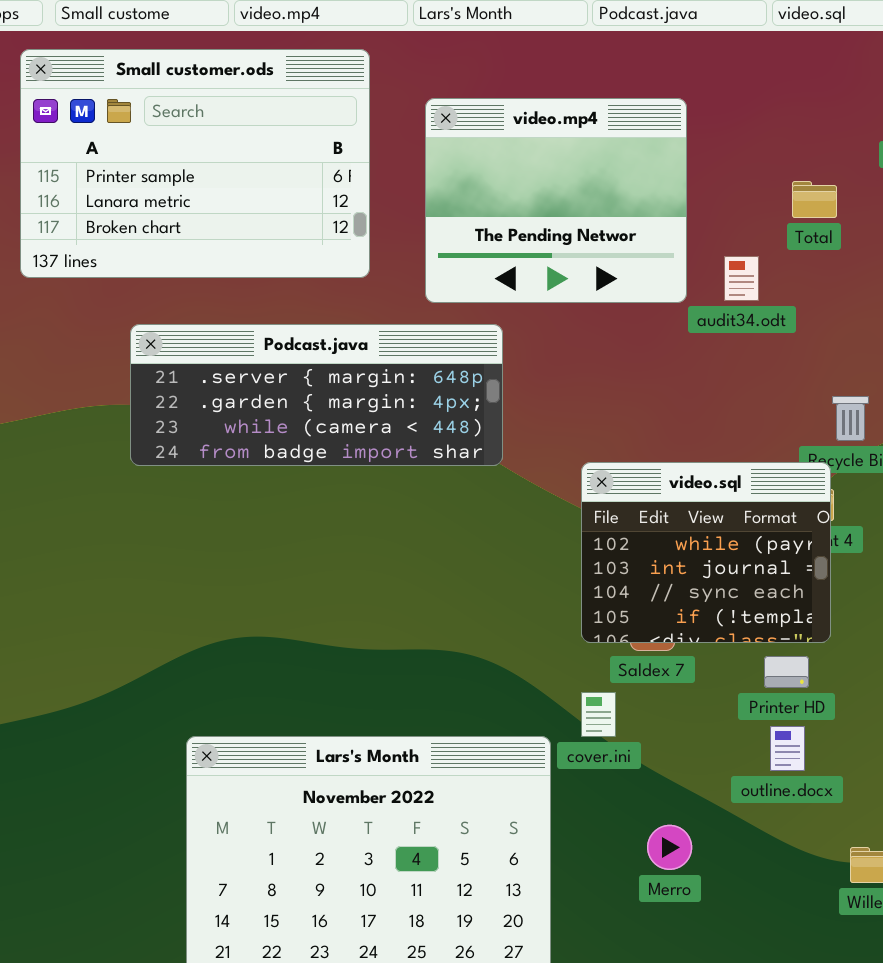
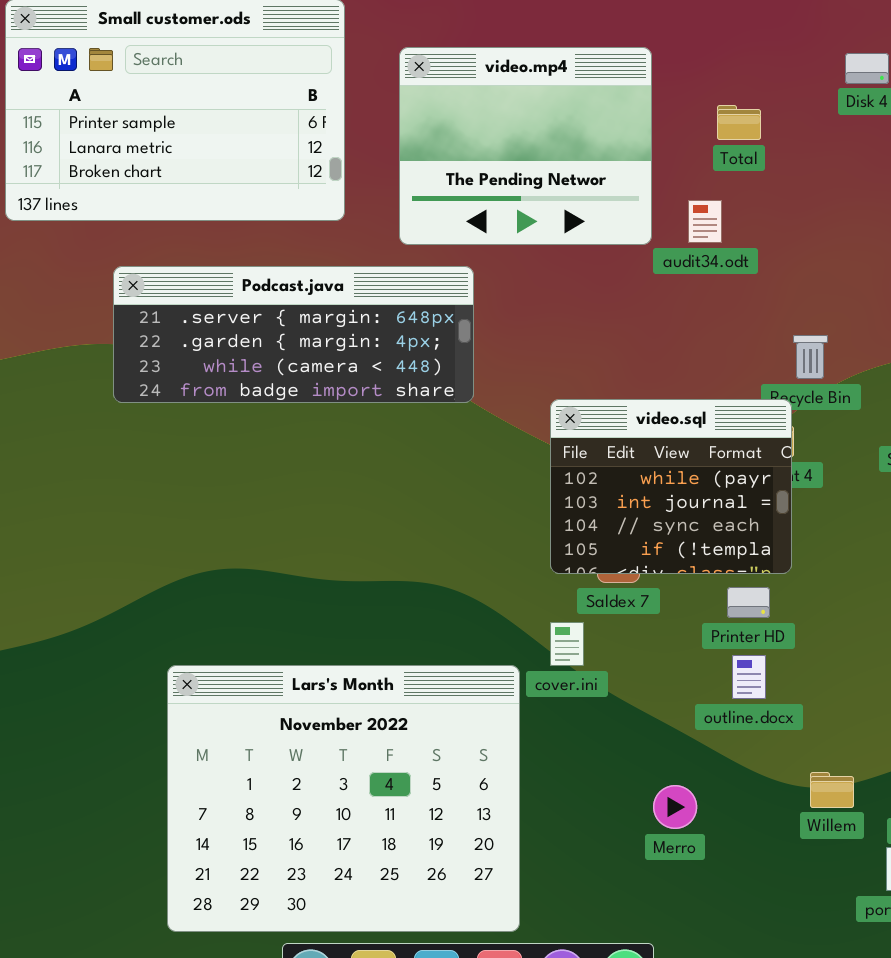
Total: [792,181,837,218] -> [717,105,761,140], moved
Merro: [647,825,692,870] -> [653,785,697,829], moved

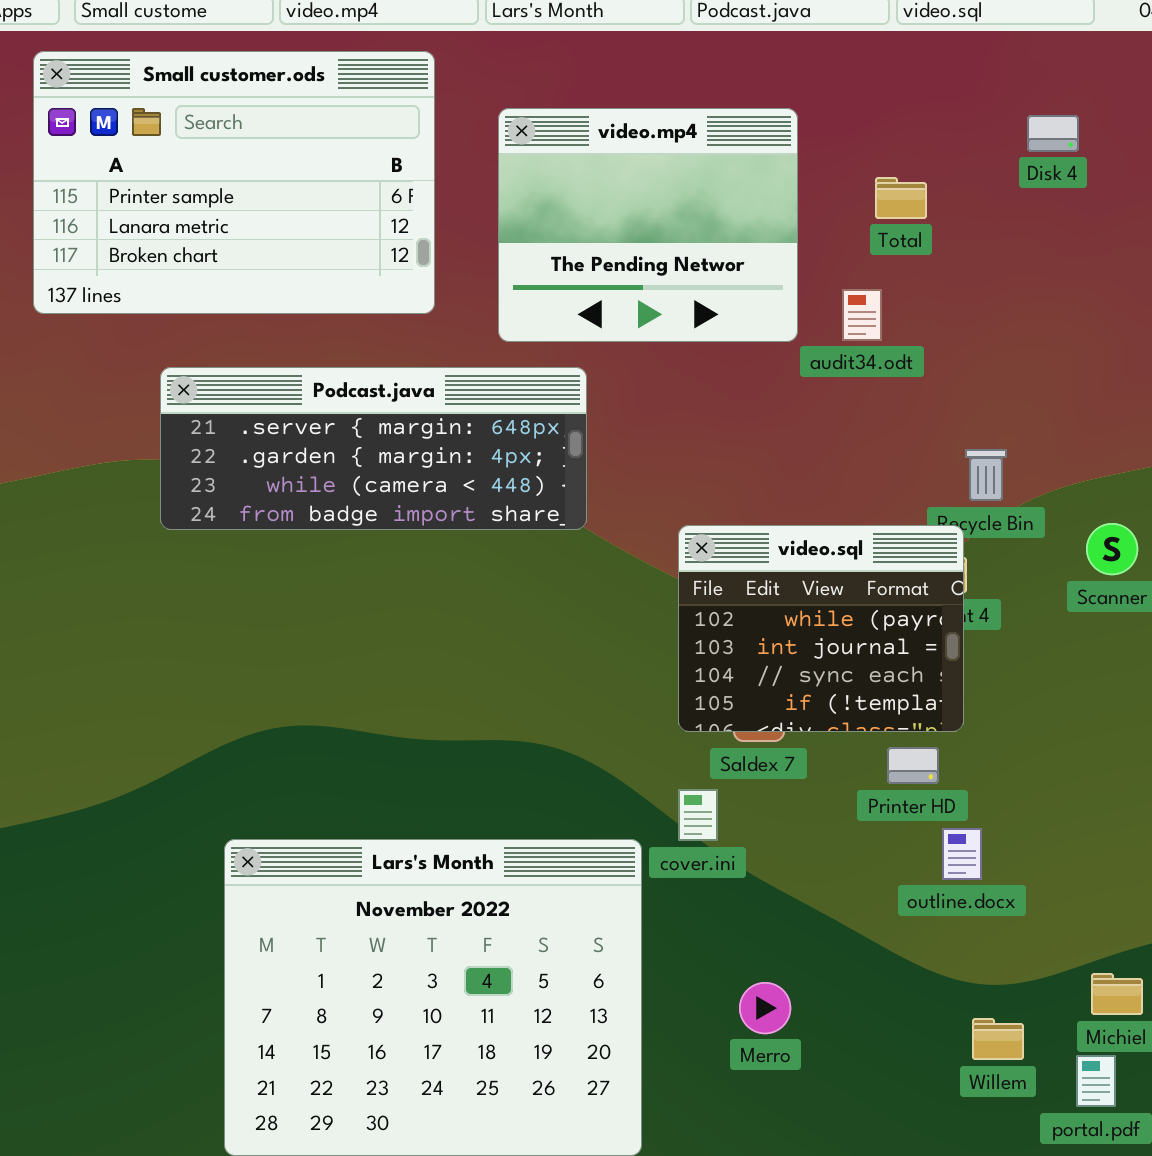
outline.docx: [732,655,766,699] -> [942,828,982,880], moved
Willem: [810,772,854,808] -> [972,1018,1024,1060], moved
Merro: [653,785,697,829] -> [739,982,791,1034], moved

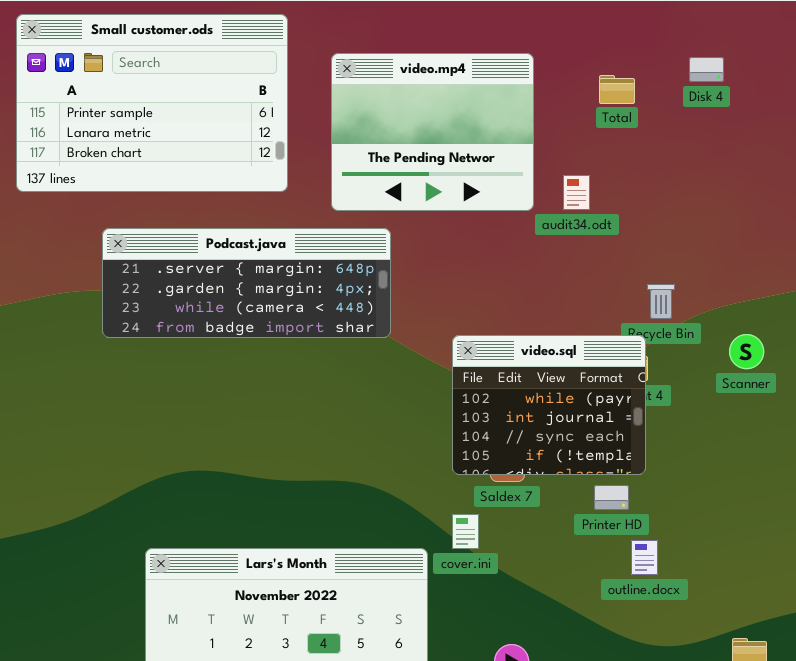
Total: [875,177,927,219] -> [599,75,635,104], moved

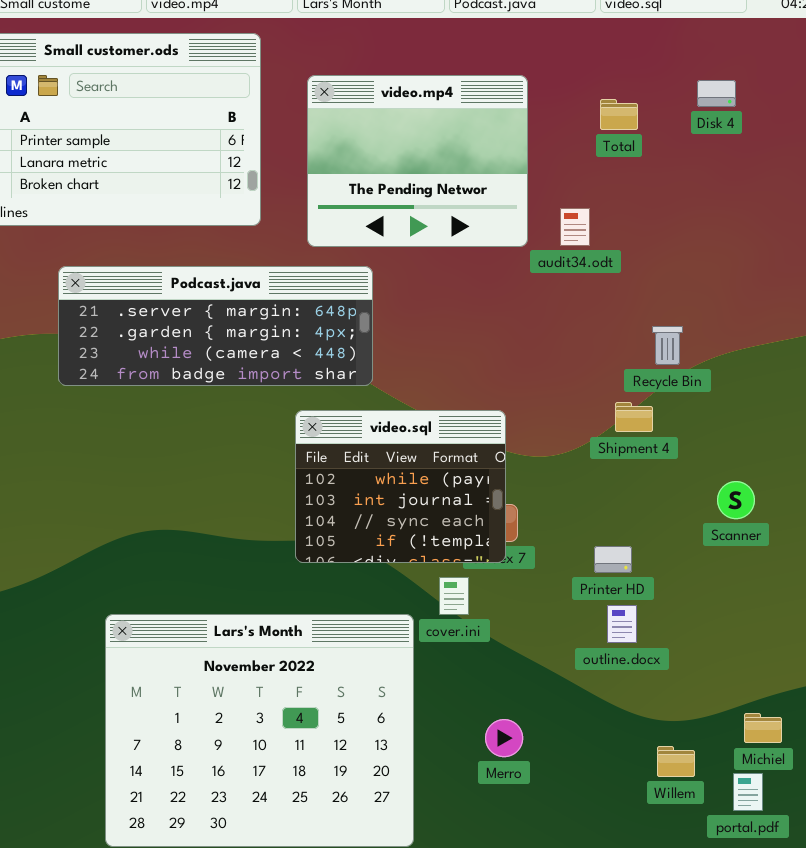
Scanner: [729,334,764,369] -> [717,481,755,519], moved
video.sql: [452,335,646,475] -> [295,410,506,563], moved
outline.docx: [631,540,658,575] -> [607,605,637,643], moved

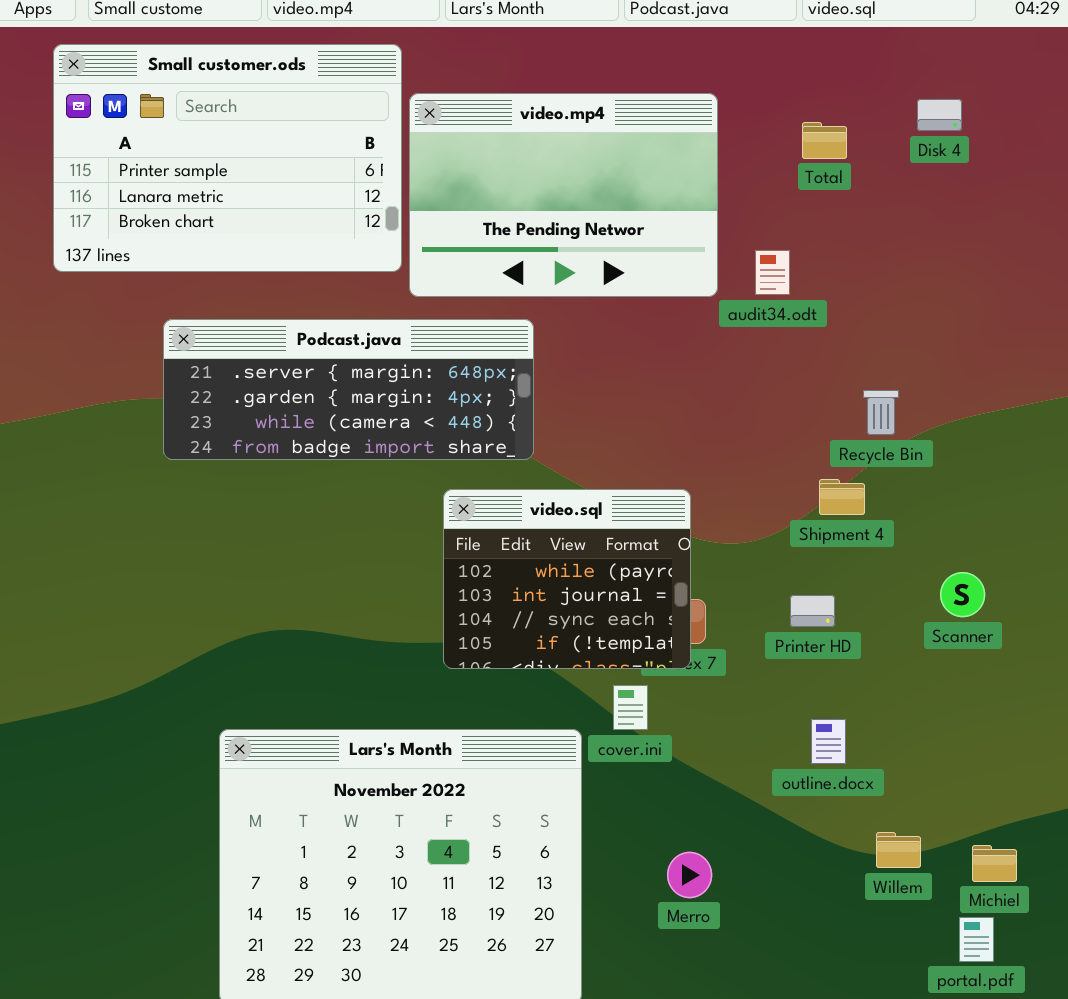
video.mp4: [307,75,528,247] -> [409,93,718,297], resized
Printer HD: [594,546,632,573] -> [790,595,835,627], moved
Willem: [657,746,695,777] -> [876,832,921,868], moved

